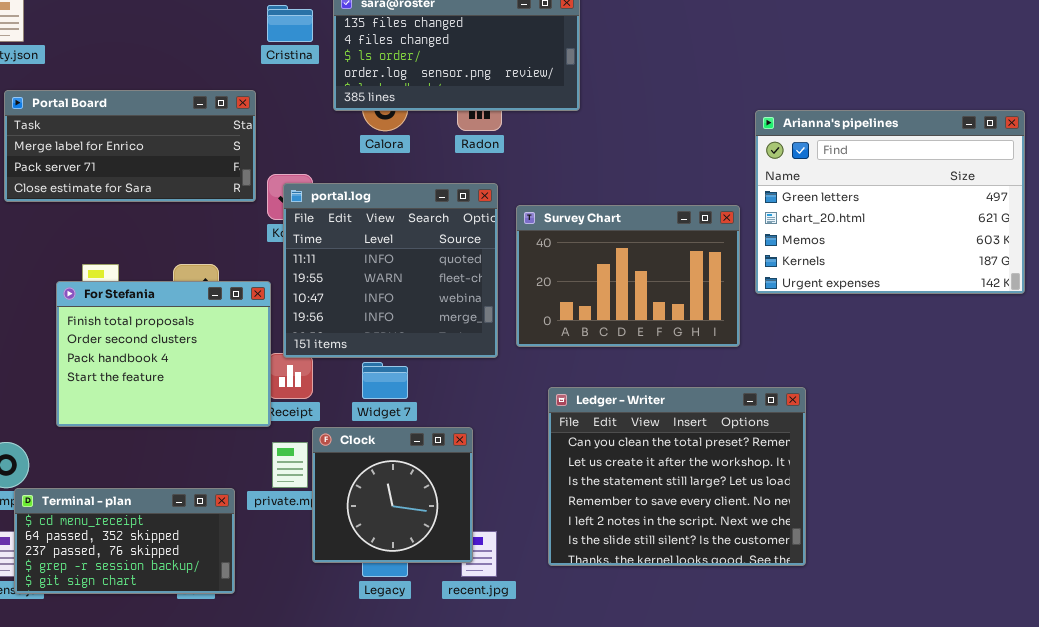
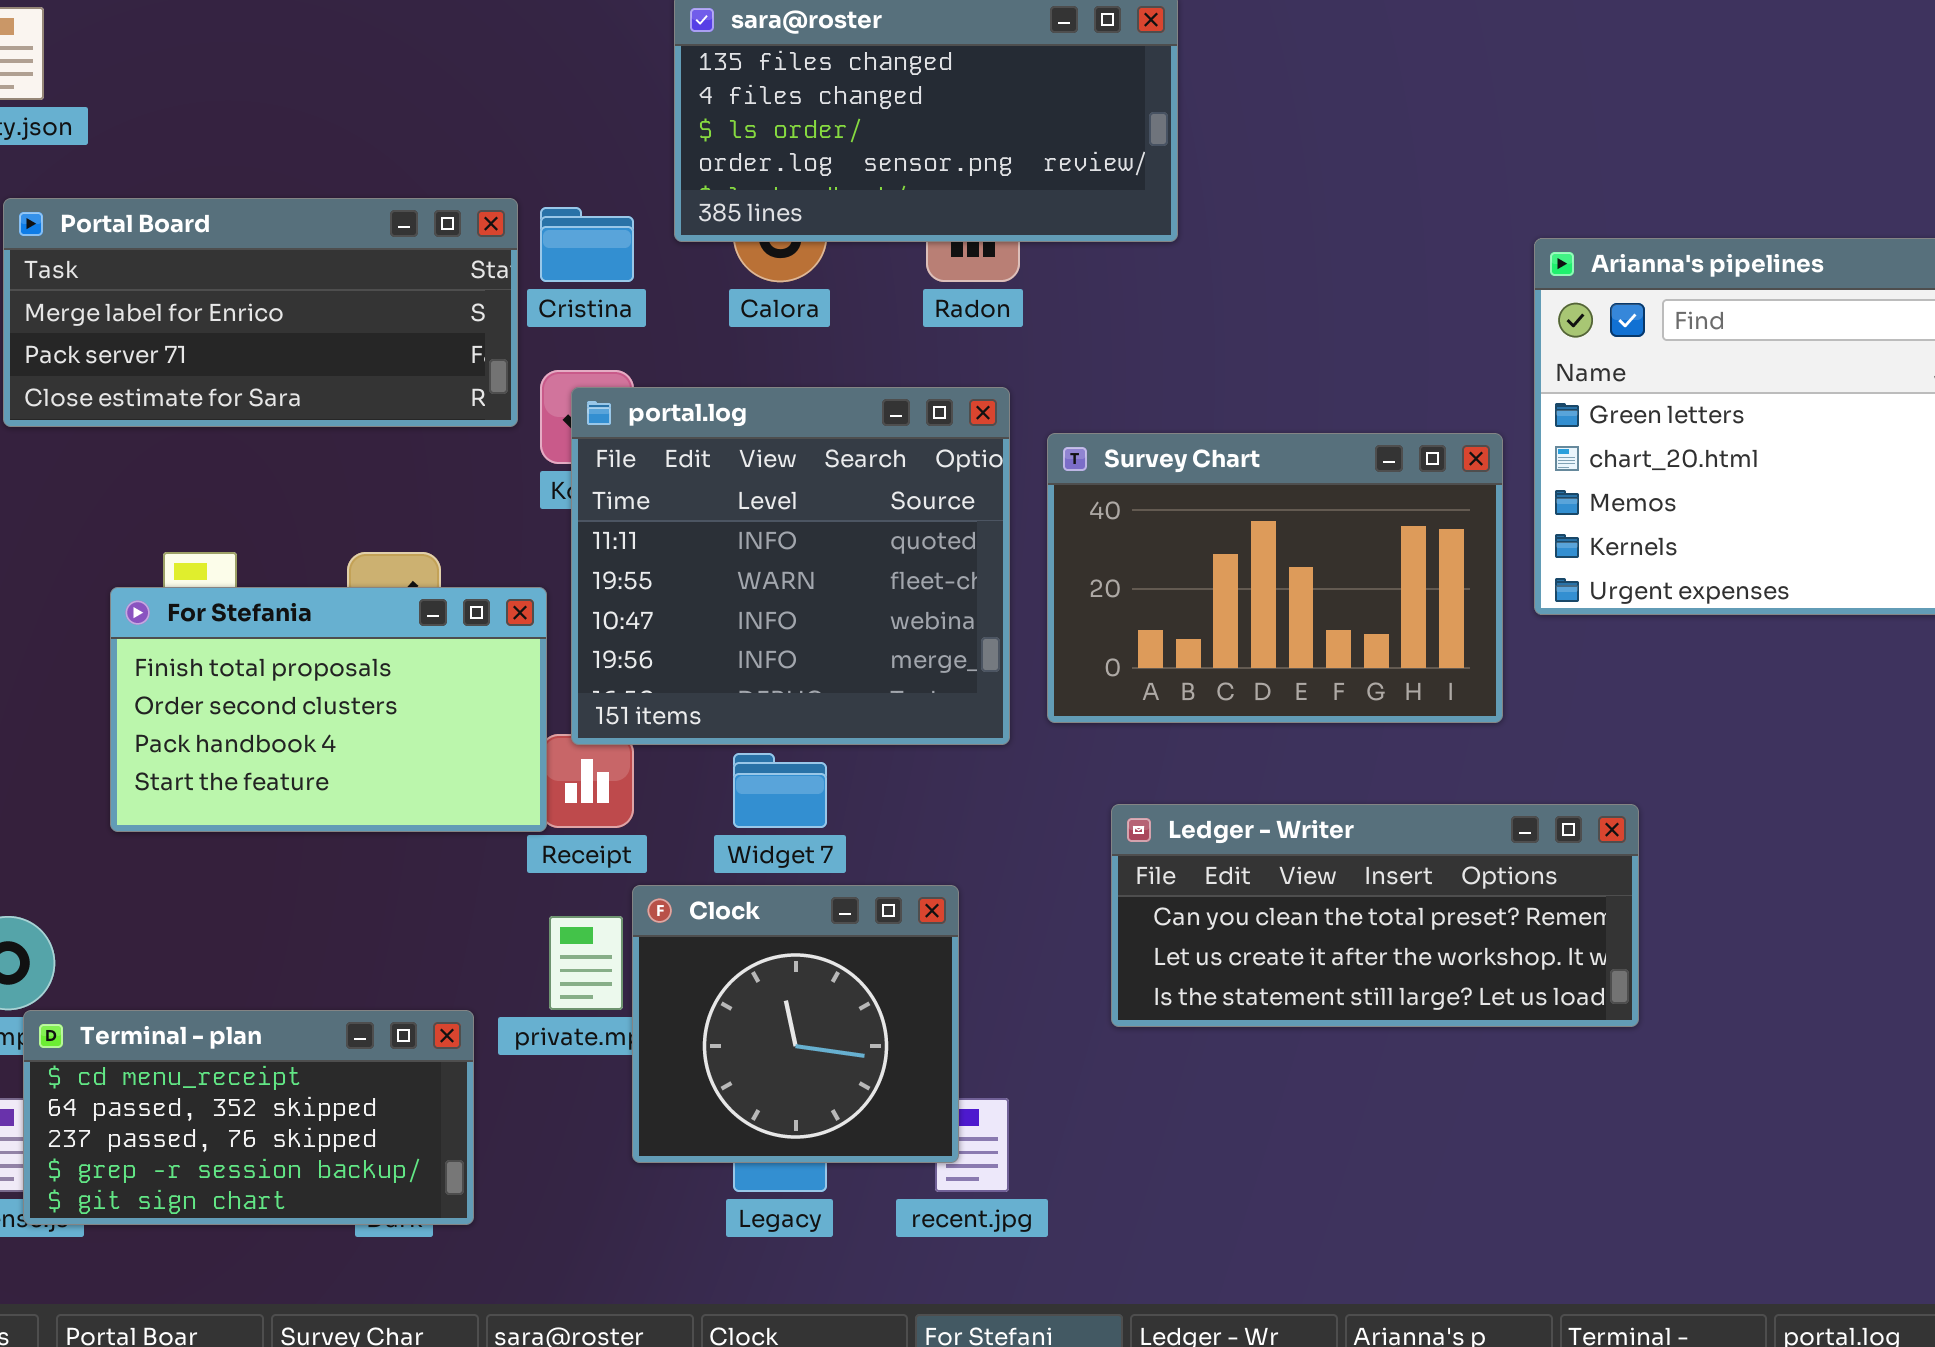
Cristina: [267,5,313,42] -> [540,207,634,282], moved
For Stefania: [56,281,271,427] -> [110,587,547,832], resized
Ledger - Writer: [548,387,806,566] -> [1111,804,1639,1027], resized

